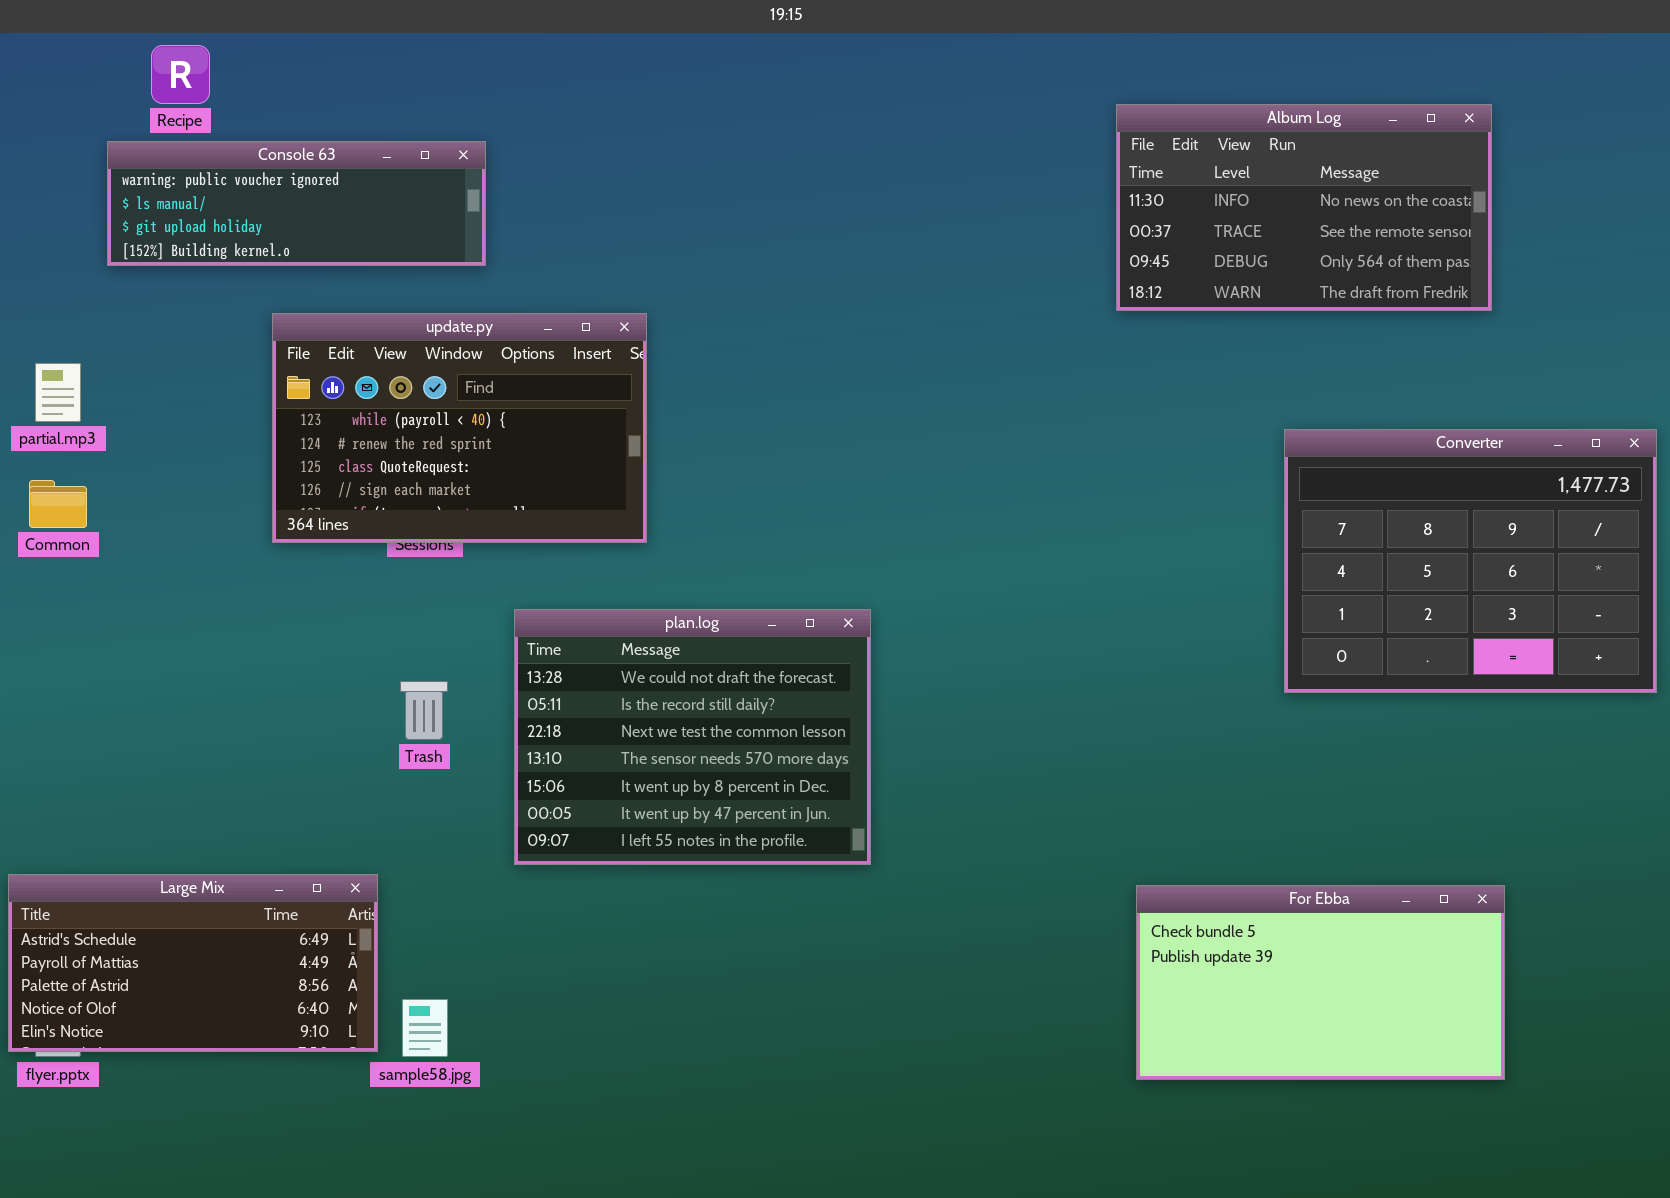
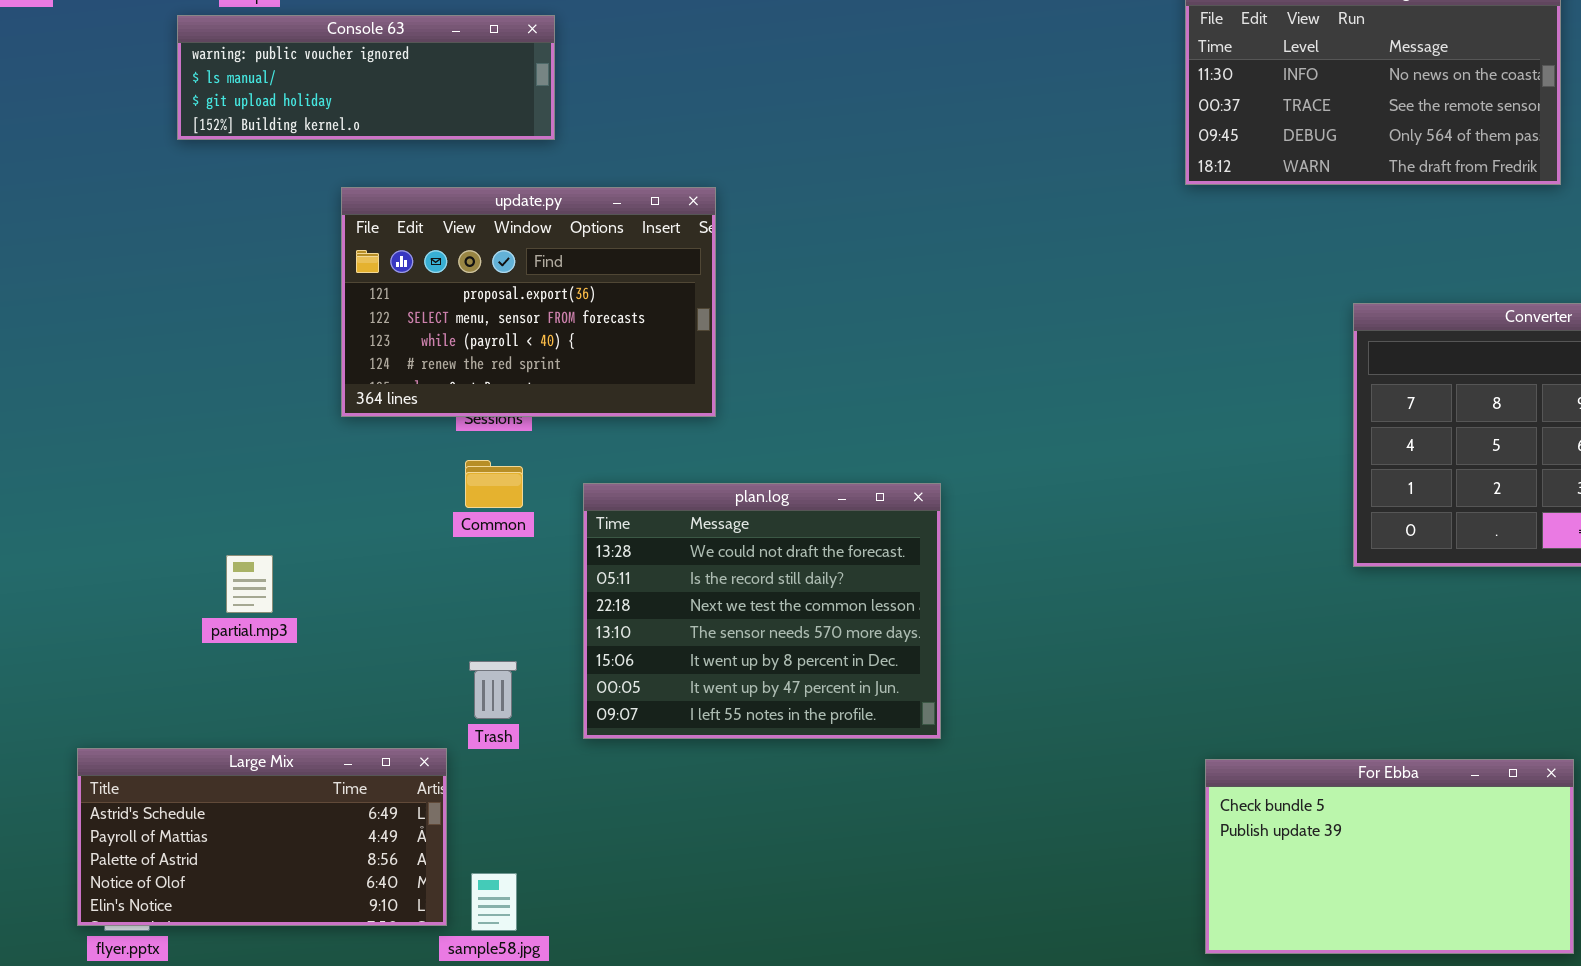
update.py: [272,313,647,543] -> [341,187,716,417], scrolled up 2 rows
partial.mp3: [35,363,81,422] -> [226,555,273,613], moved
Common: [29,480,87,528] -> [465,460,523,508], moved
Trash: [400,681,448,740] -> [469,661,517,719], moved

